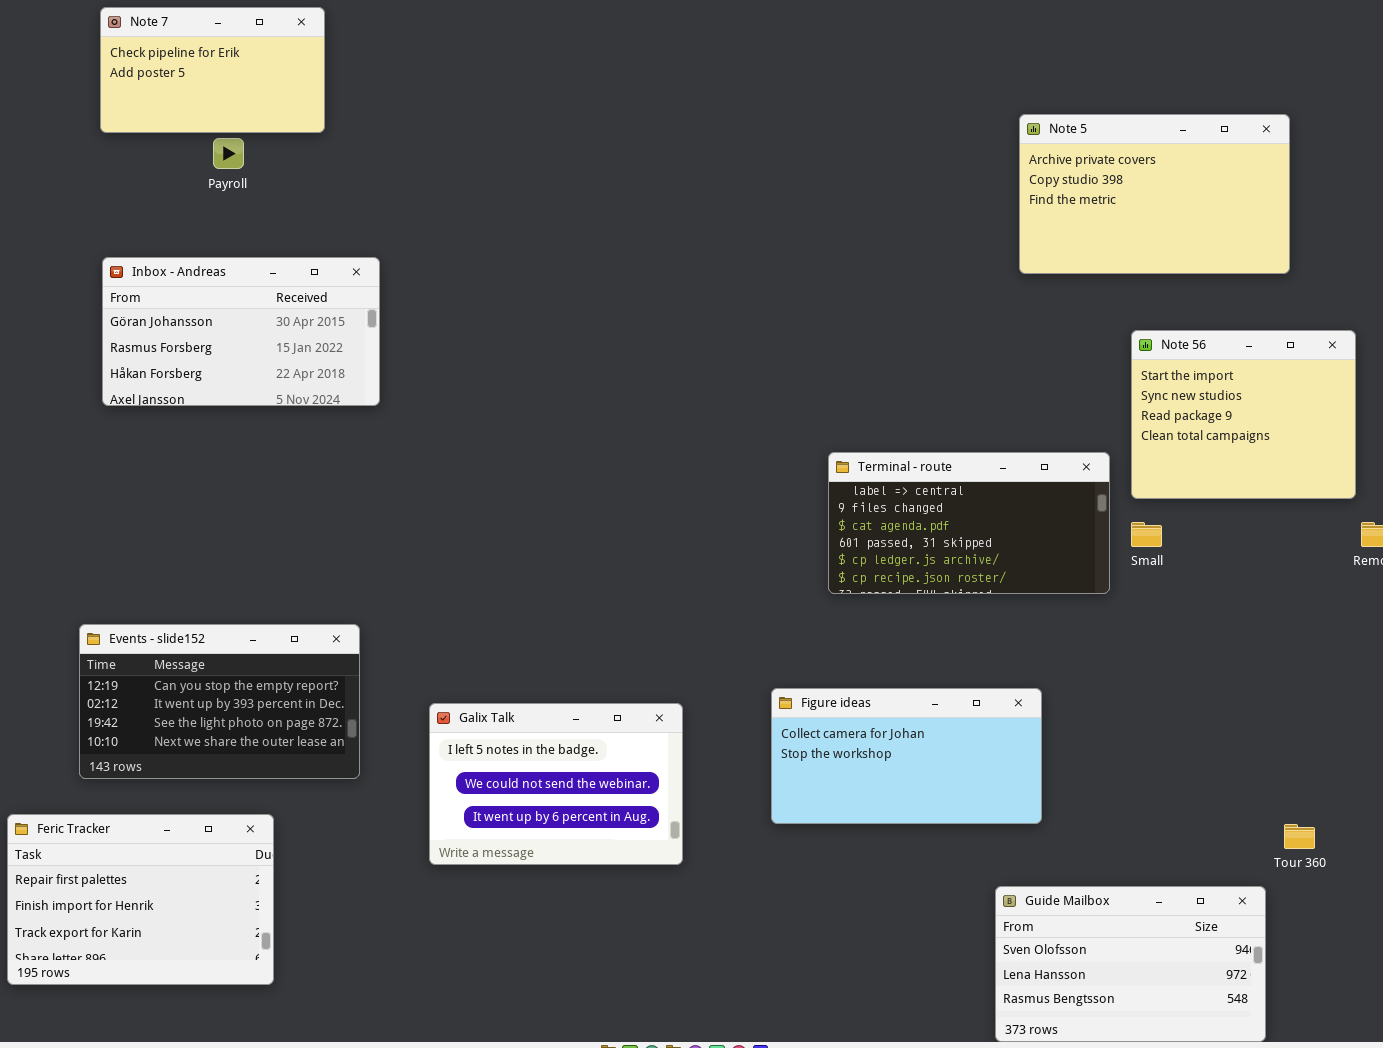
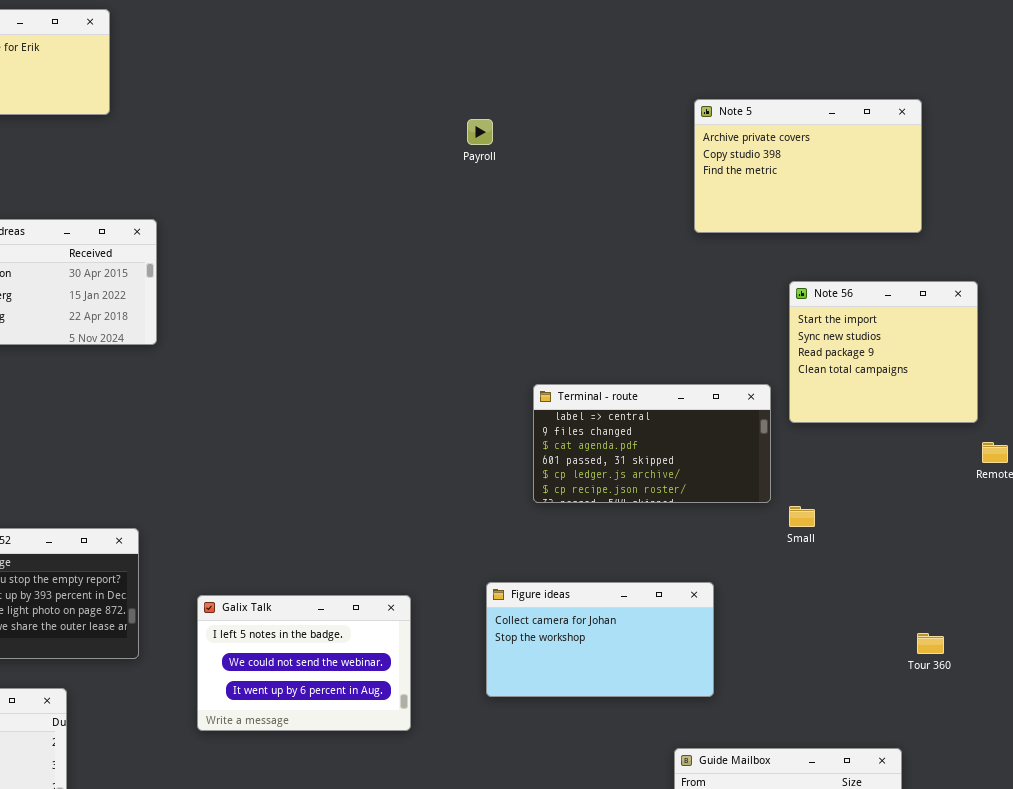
Payroll: [213,138,244,169] -> [467,119,493,145], moved
Small: [1131,522,1162,547] -> [789,506,815,527], moved
Tour 360: [1284,824,1315,849] -> [917,633,944,654], moved

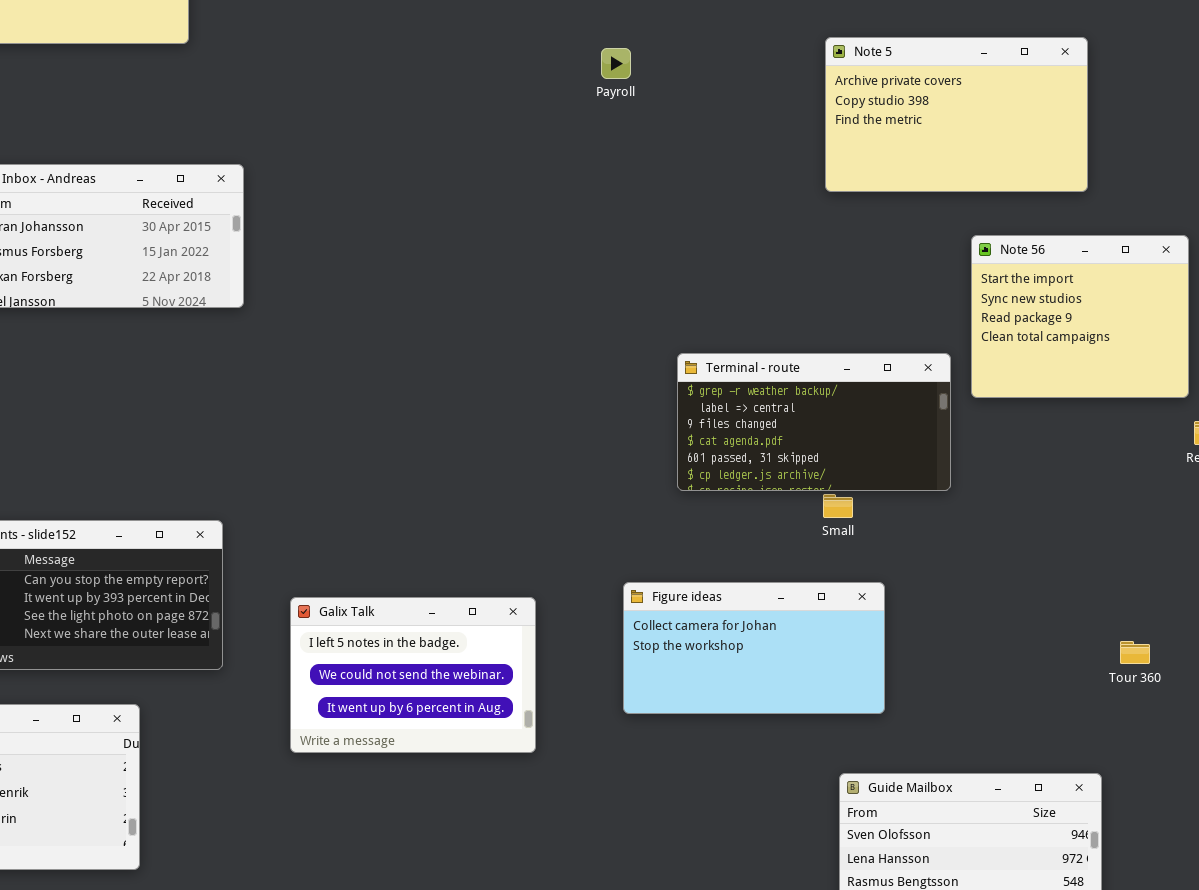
Note 5: [694,99,922,233] -> [825,37,1088,192], moved
Terminal - route: [533,384,771,503] -> [677,353,951,491], scrolled up 1 row
Small: [789,506,815,527] -> [823,494,853,518], moved

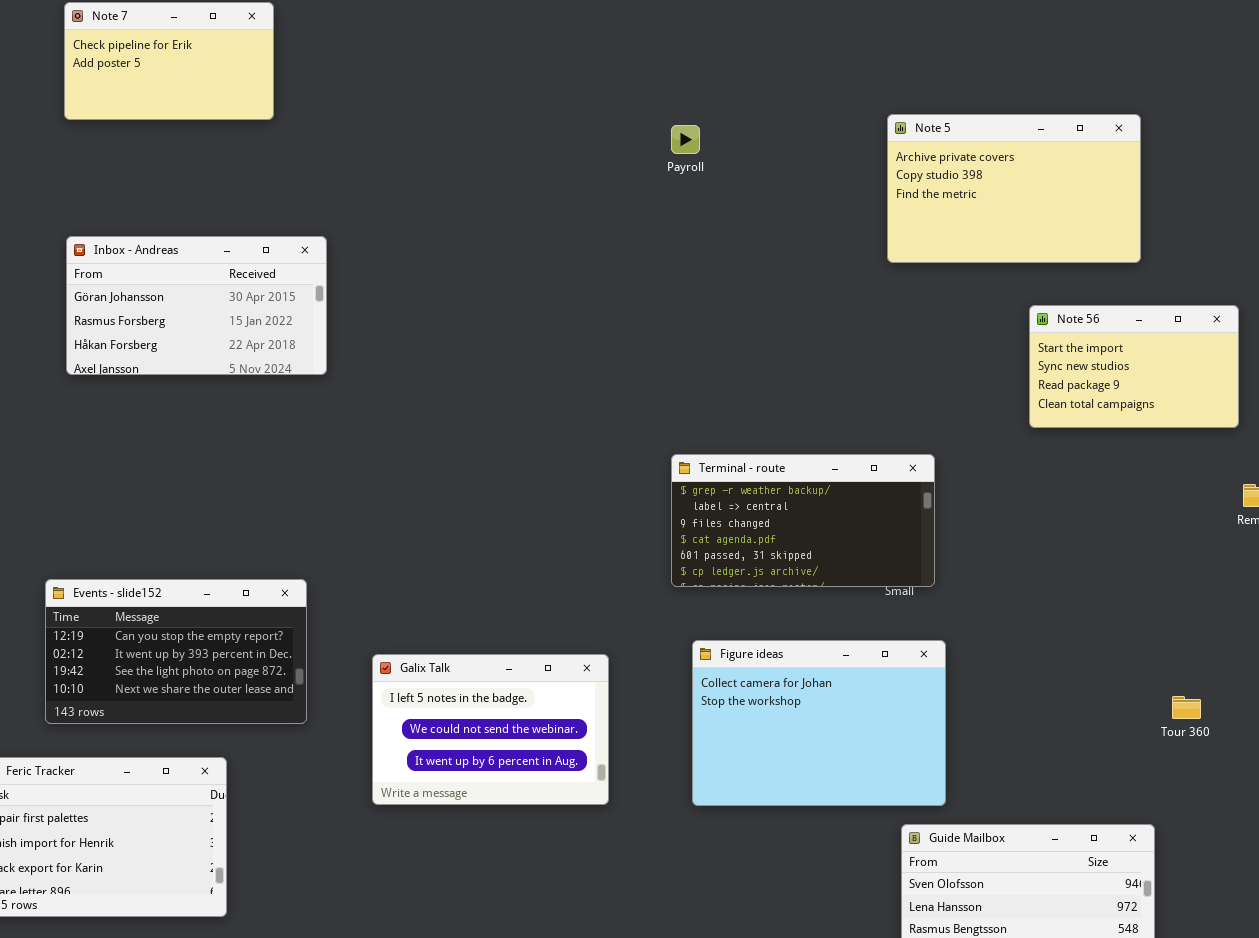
Note 56: [971,235,1189,398] -> [1029,305,1239,428], resized
Terminal - route: [677,353,951,491] -> [671,454,935,587], moved
Figure ideas: [623,582,885,714] -> [692,640,946,806], resized

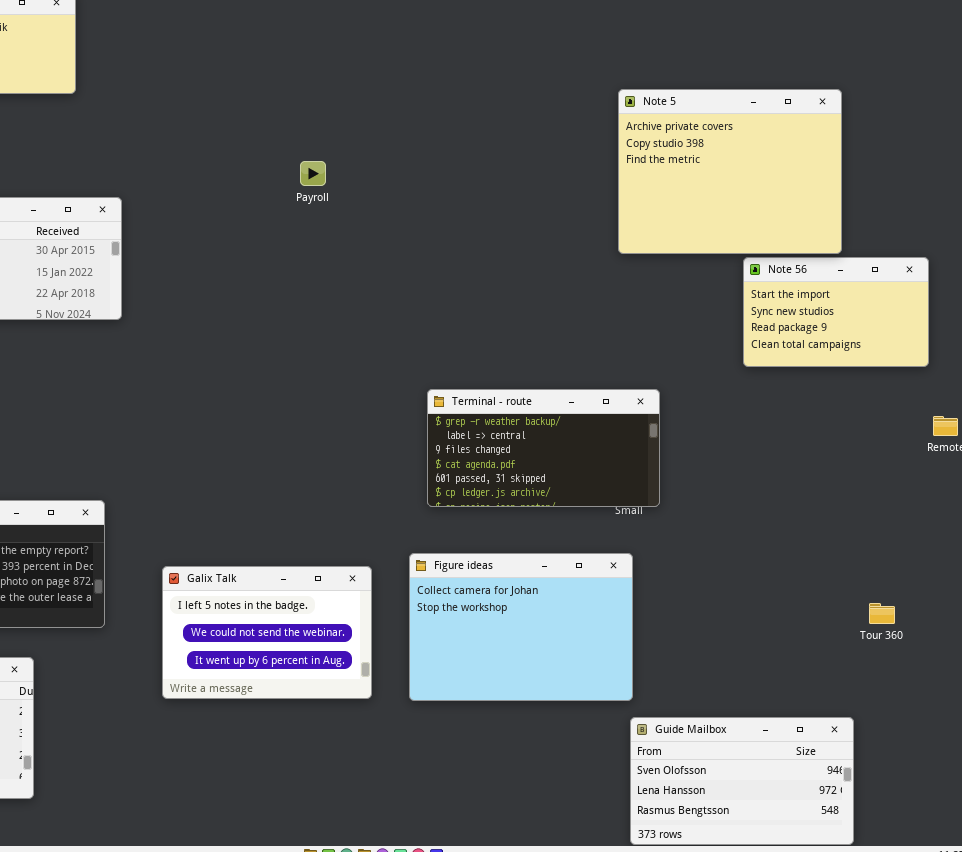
Note 5: [887,114,1141,263] -> [618,89,842,254], resized
Payroll: [671,125,700,154] -> [300,161,326,186], moved
Figure ideas: [692,640,946,806] -> [409,553,633,701], moved

